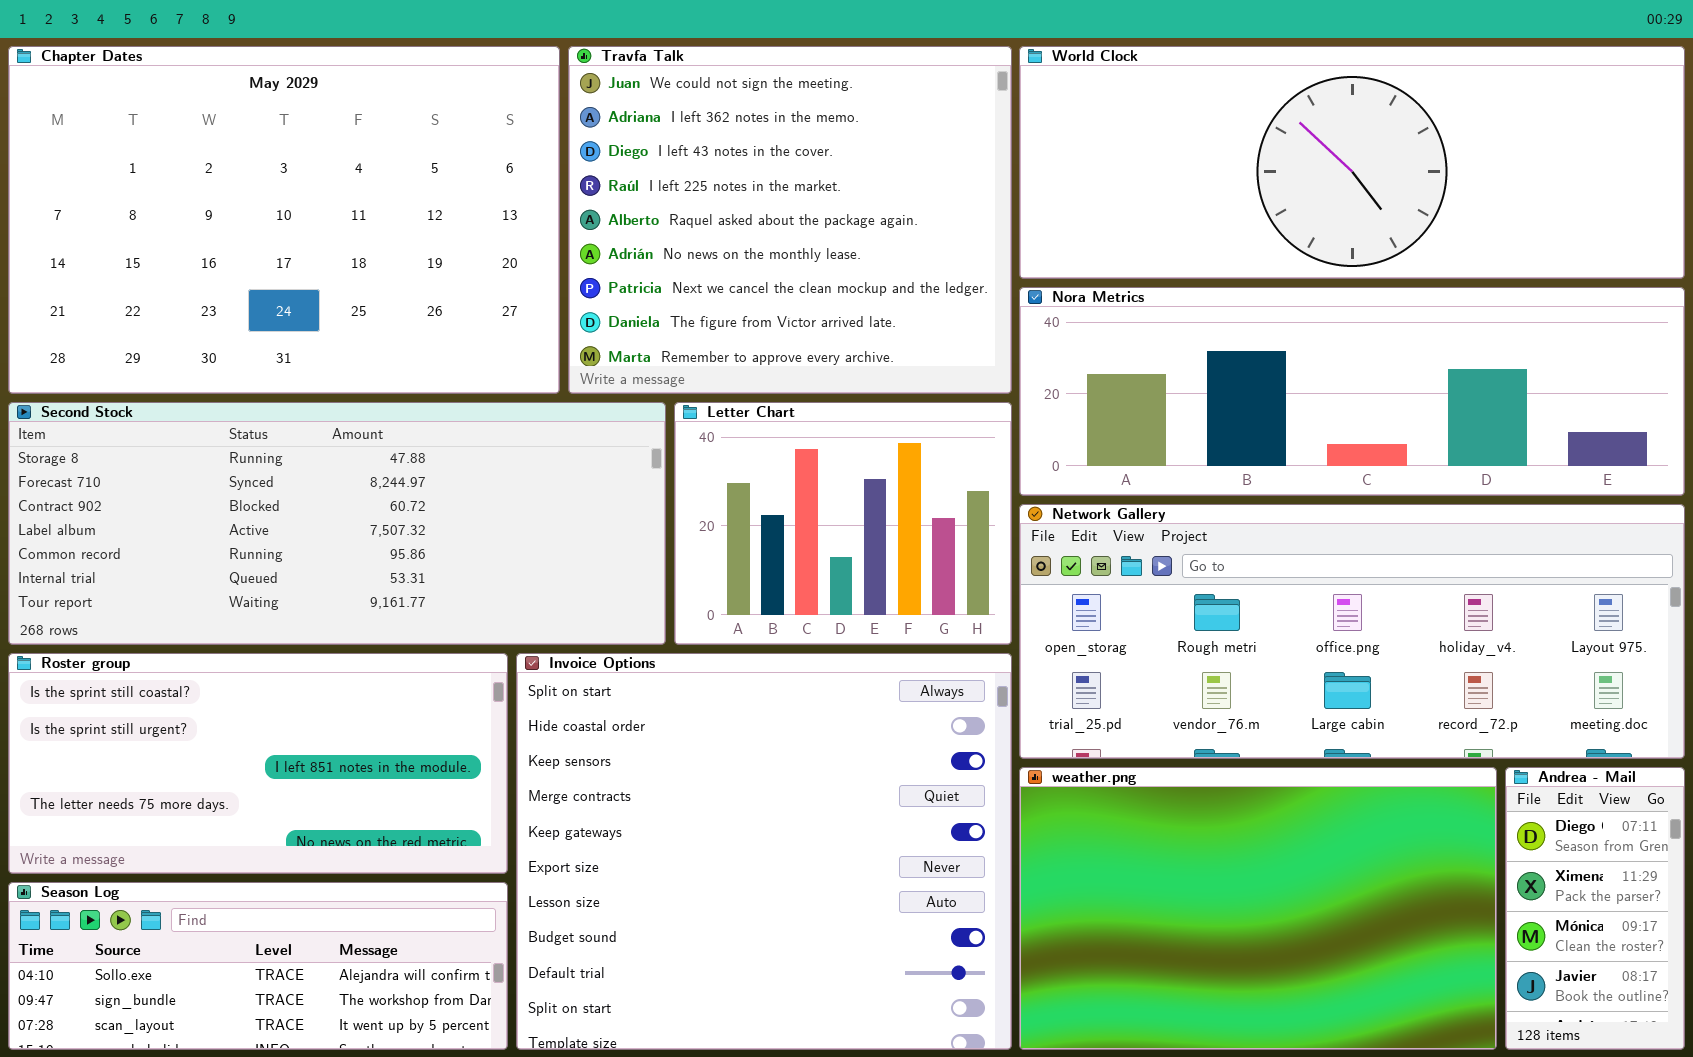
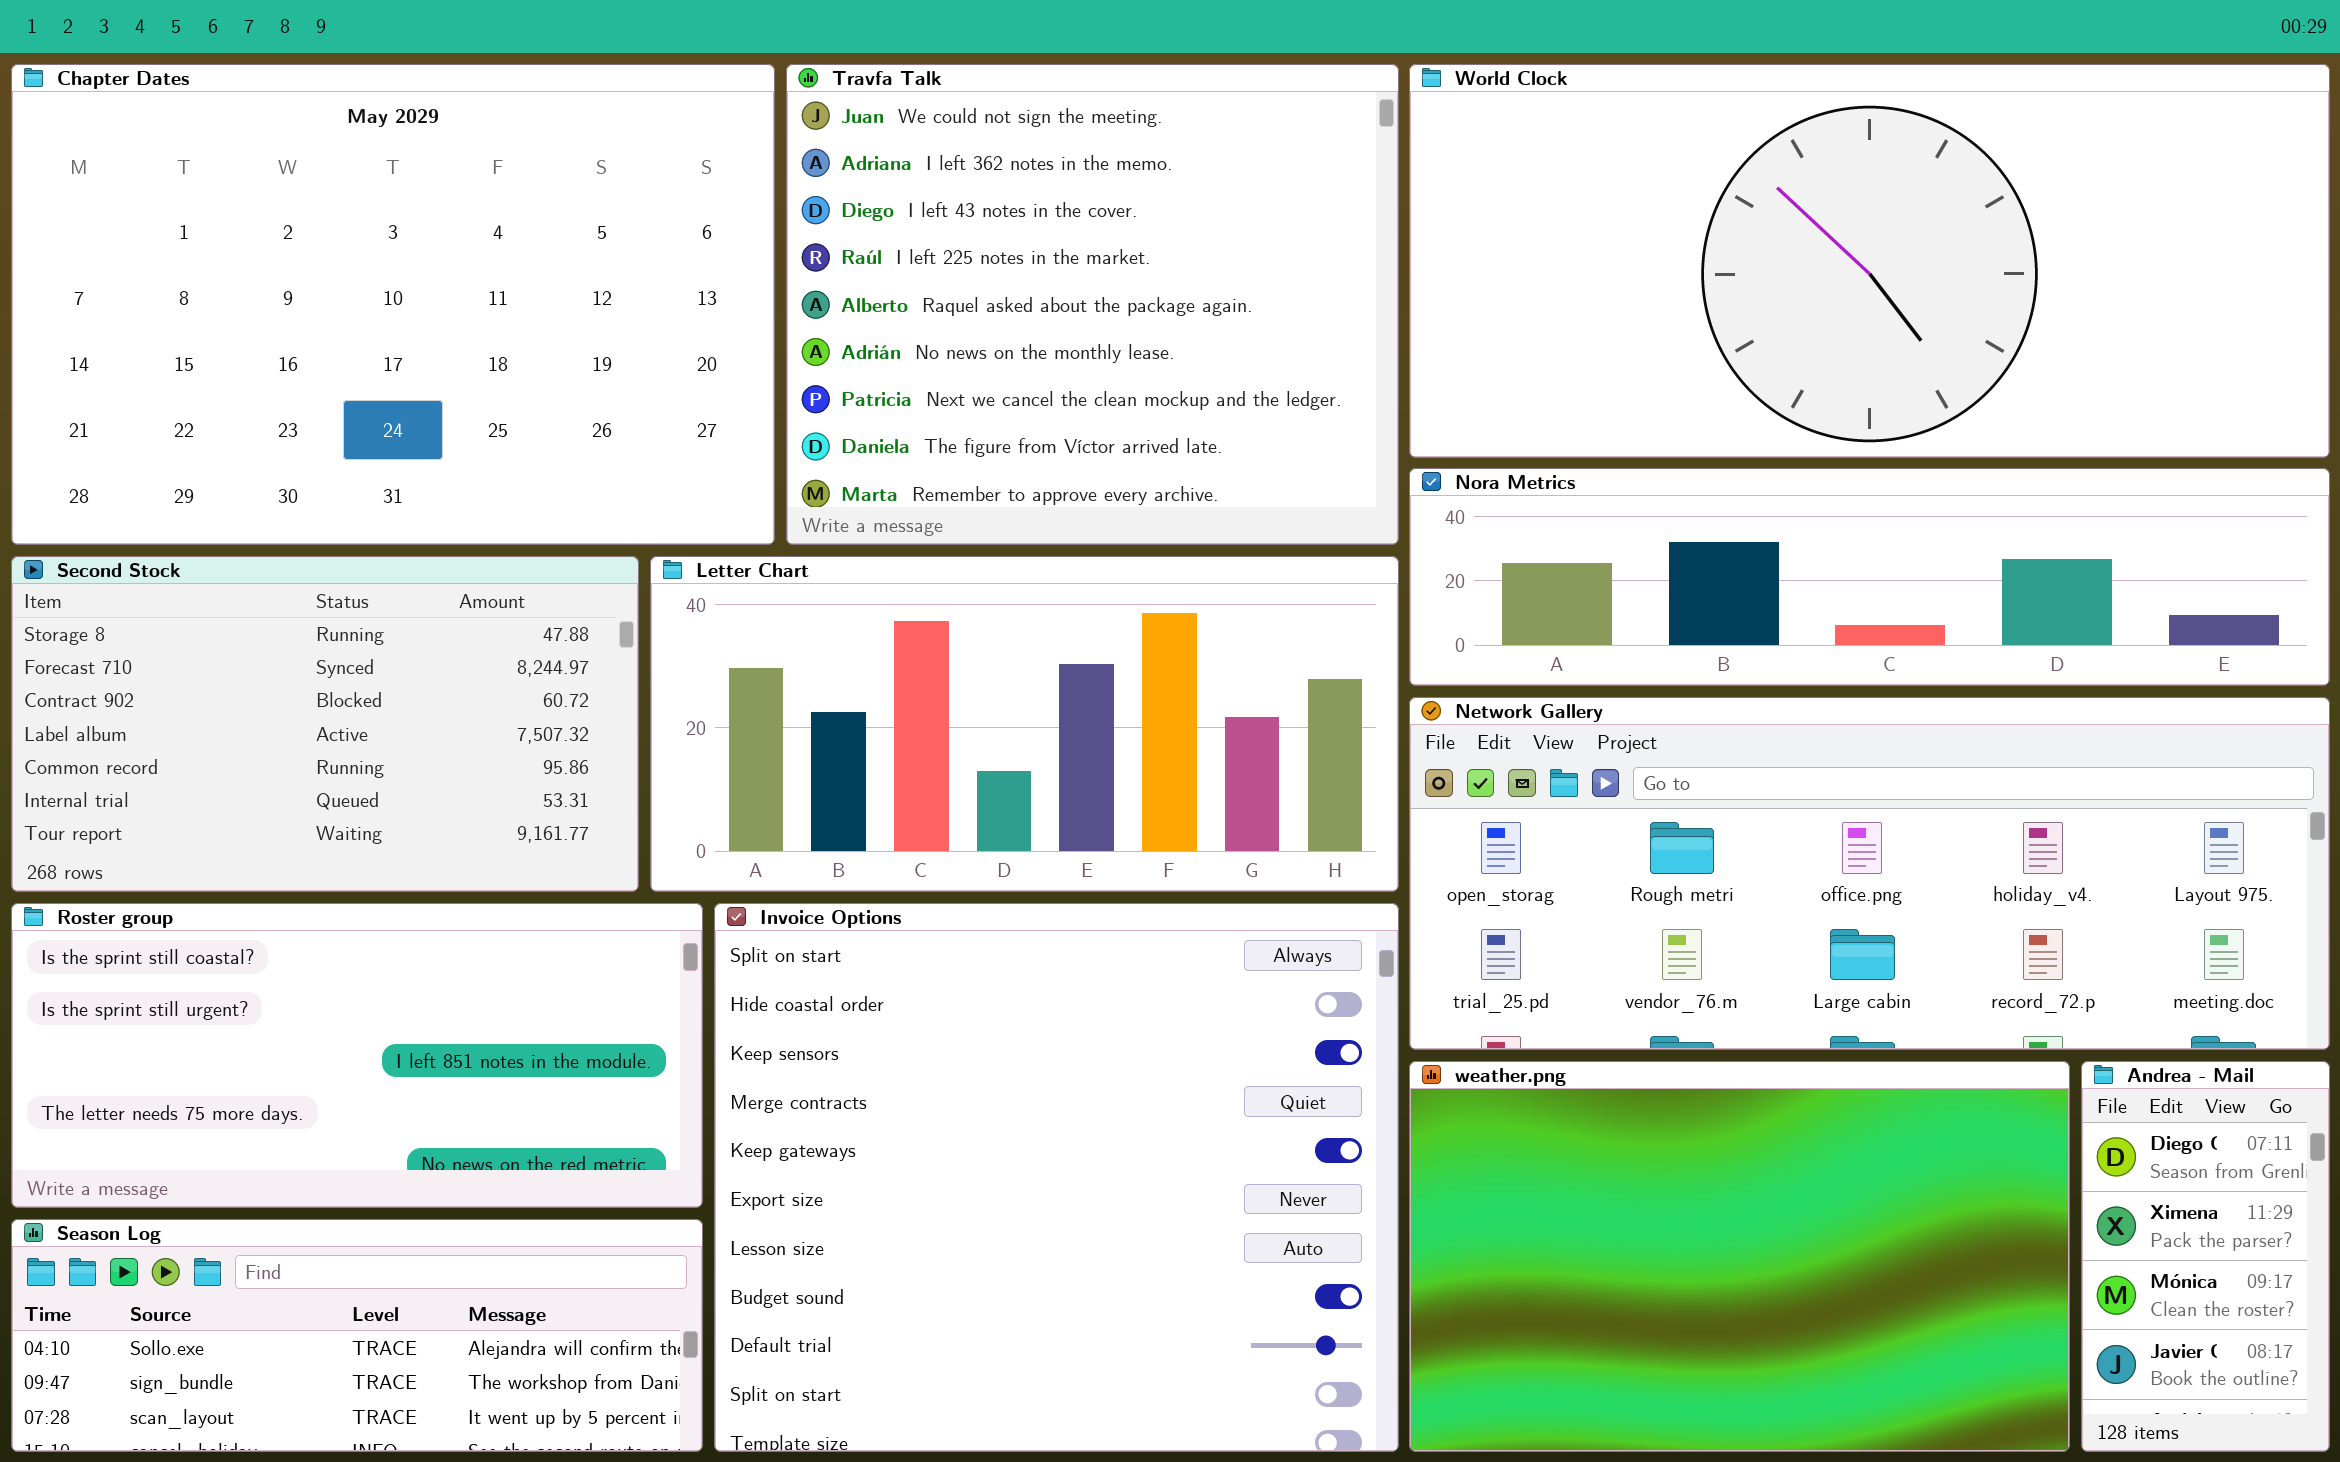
World Clock: [1019,46,1685,279] -> [1409,64,2330,458], resized
Nora Metrics: [1019,287,1685,496] -> [1409,468,2330,686], resized
Second Stock: [8,402,666,645] -> [11,556,639,892], resized
Letter Chart: [674,402,1012,645] -> [650,556,1399,892], resized

